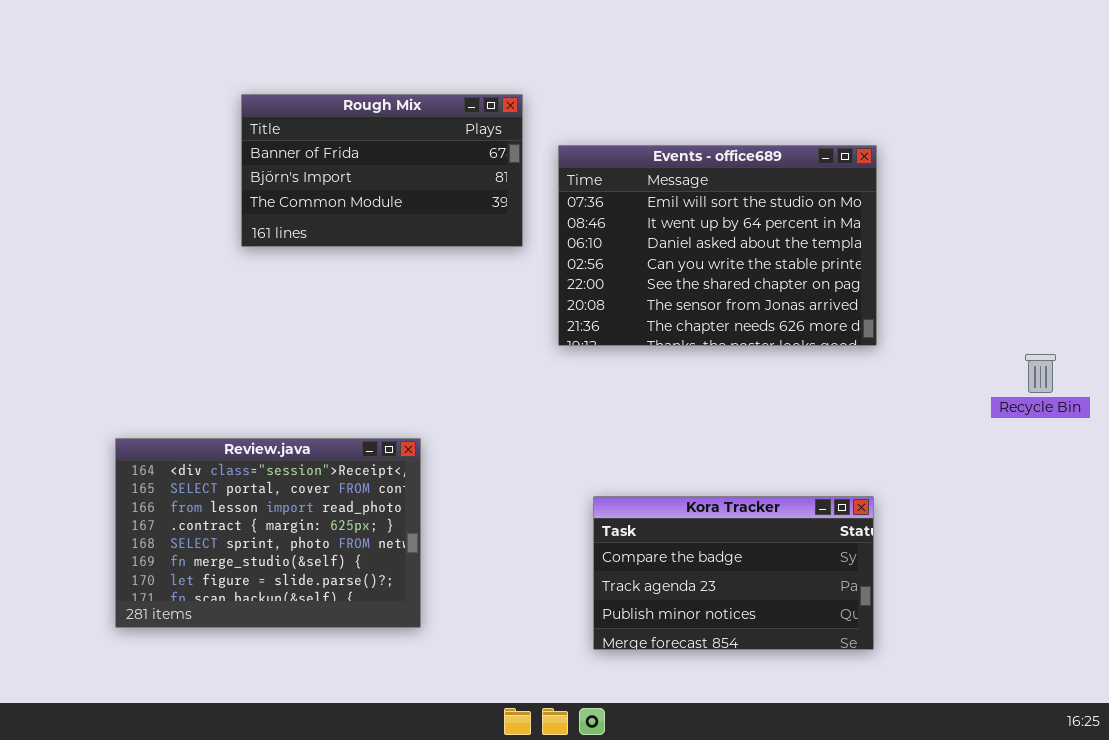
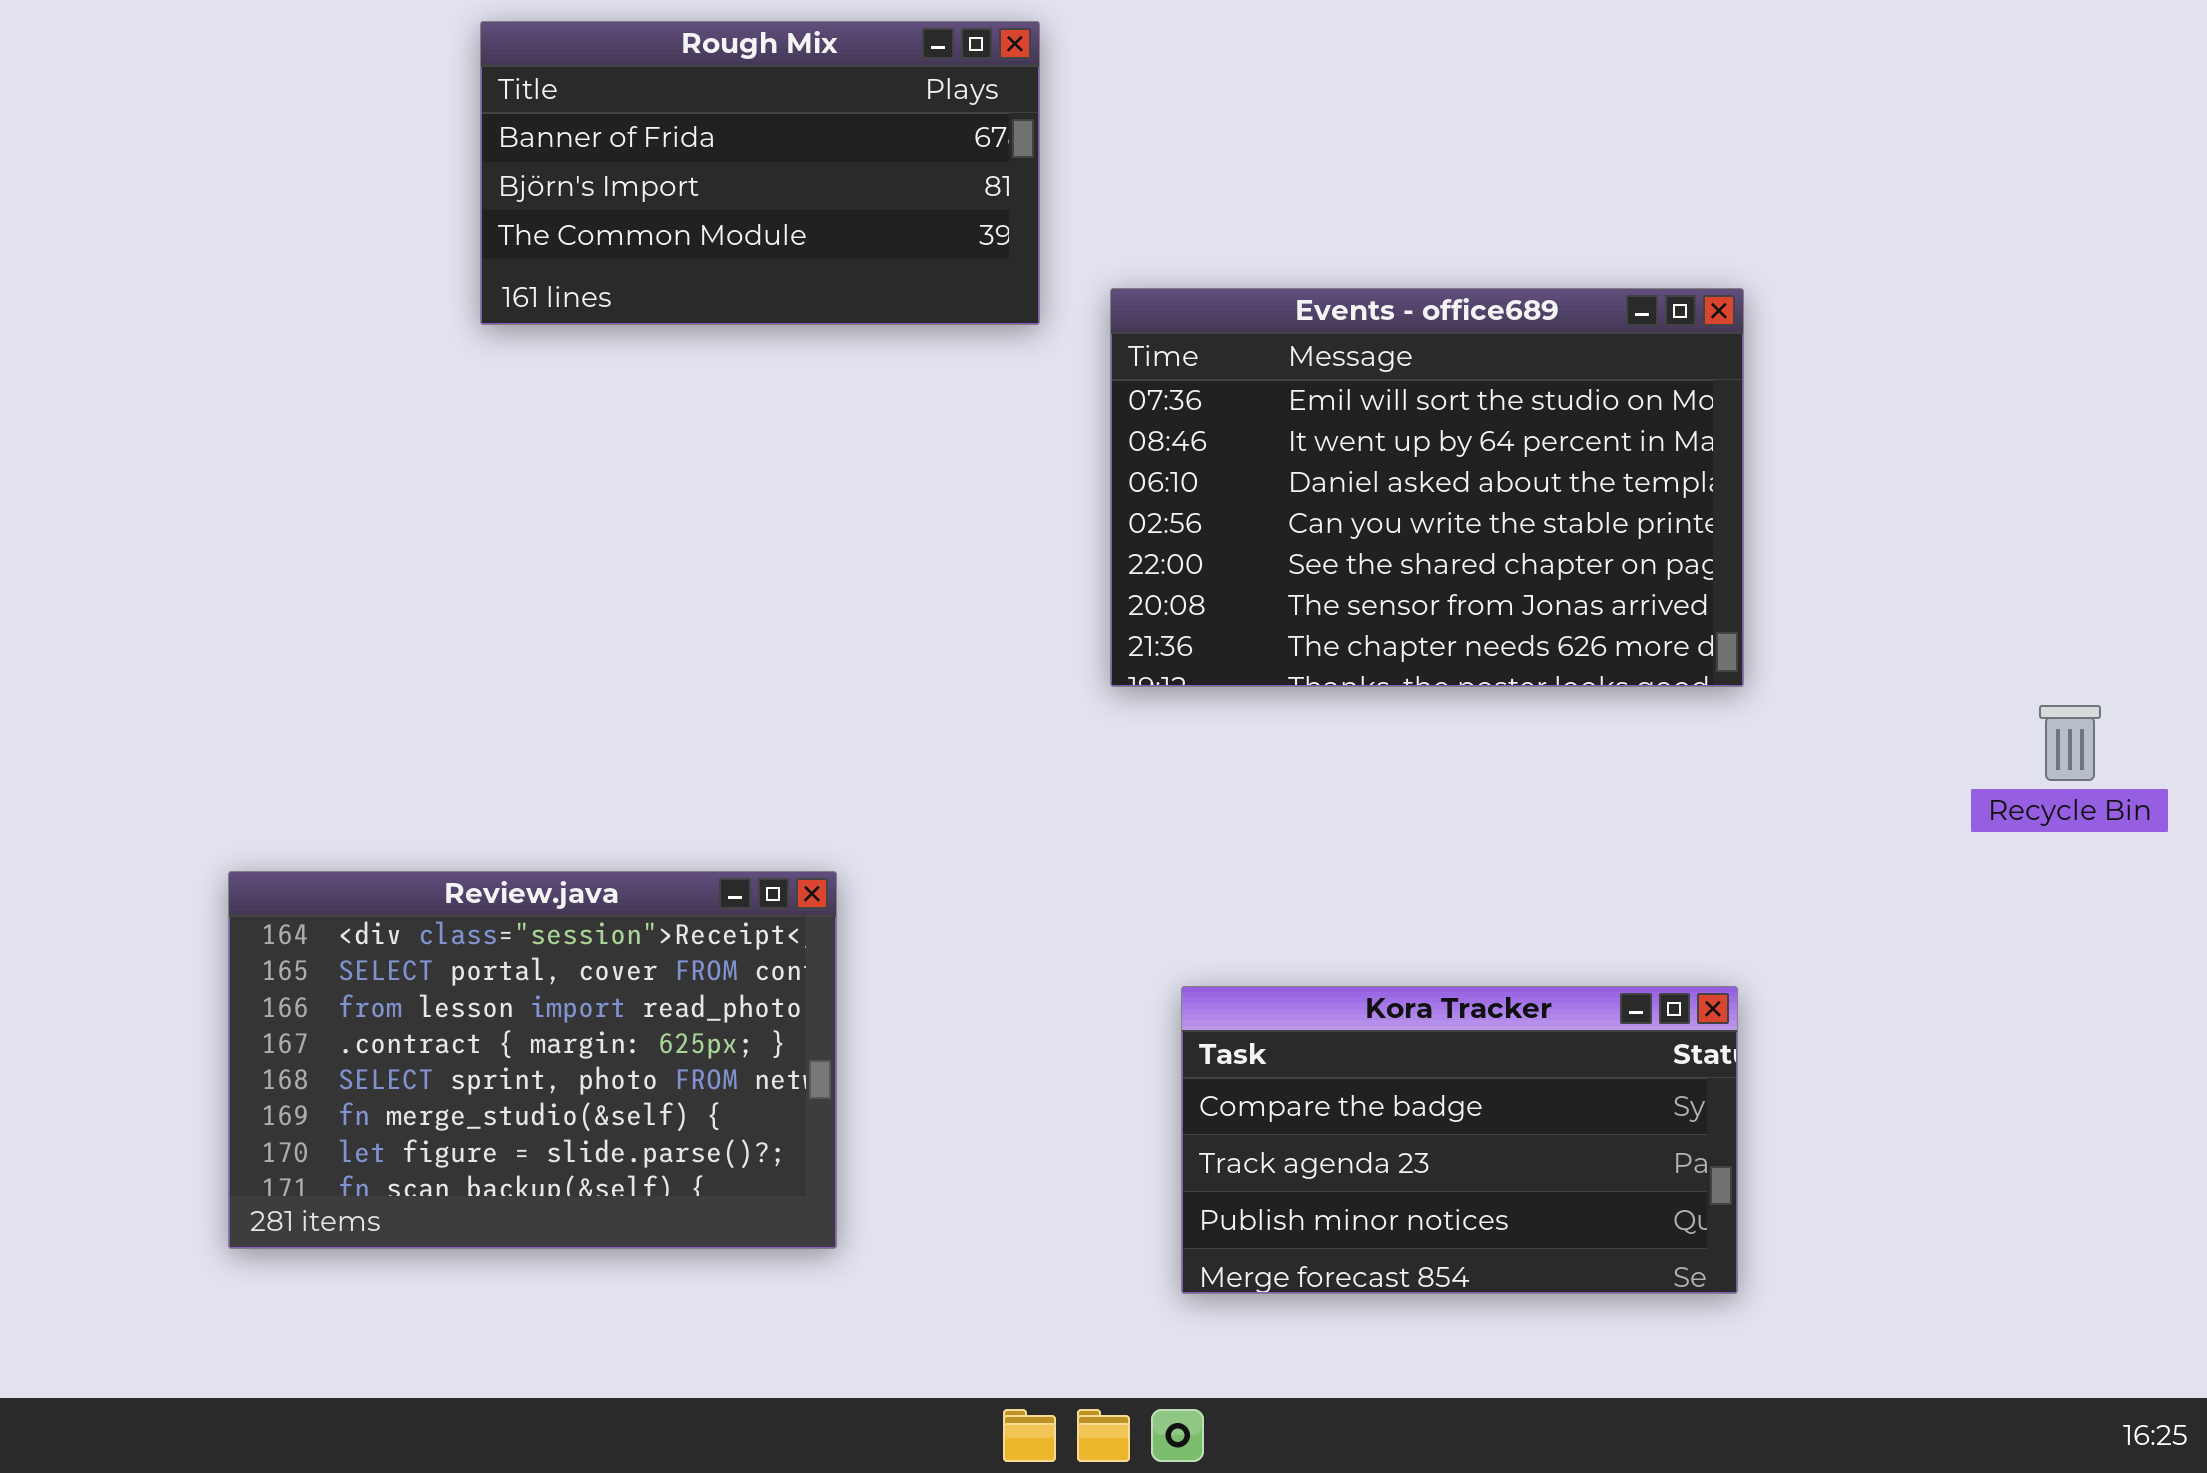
Rough Mix: [241,94,523,247] -> [480,21,1040,325], moved

